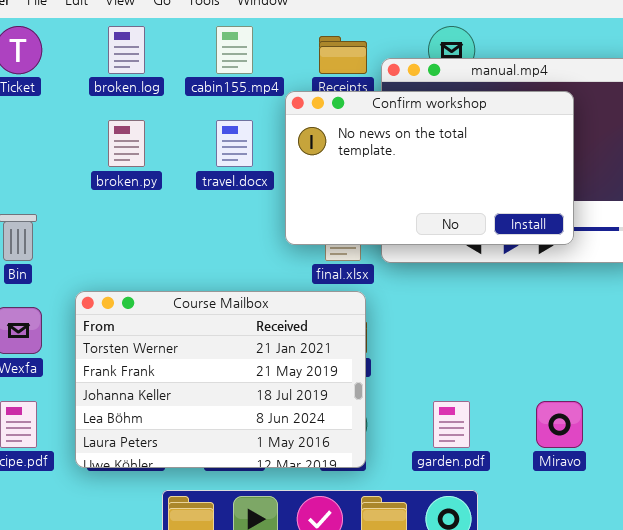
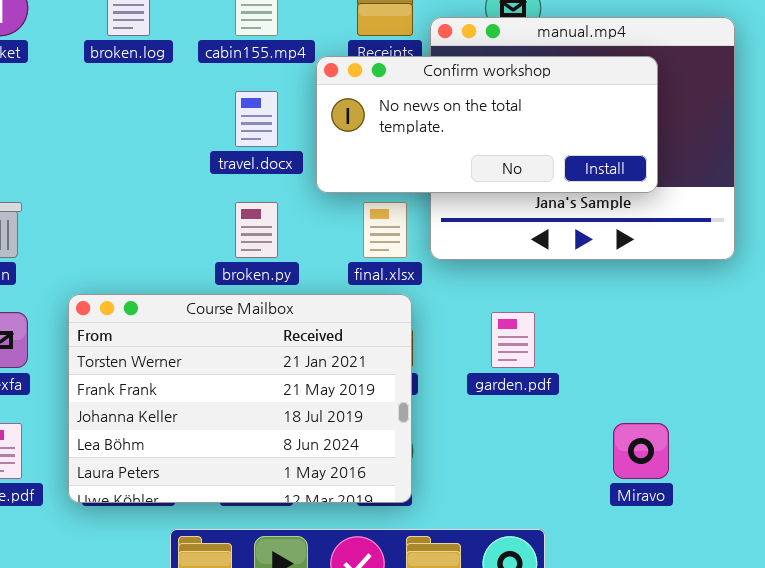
Confirm workshop: [285,91,574,245] -> [316,56,658,193], resized
broken.py: [108,120,145,167] -> [235,202,278,258], moved
garden.pdf: [433,401,470,448] -> [491,312,535,368], moved

